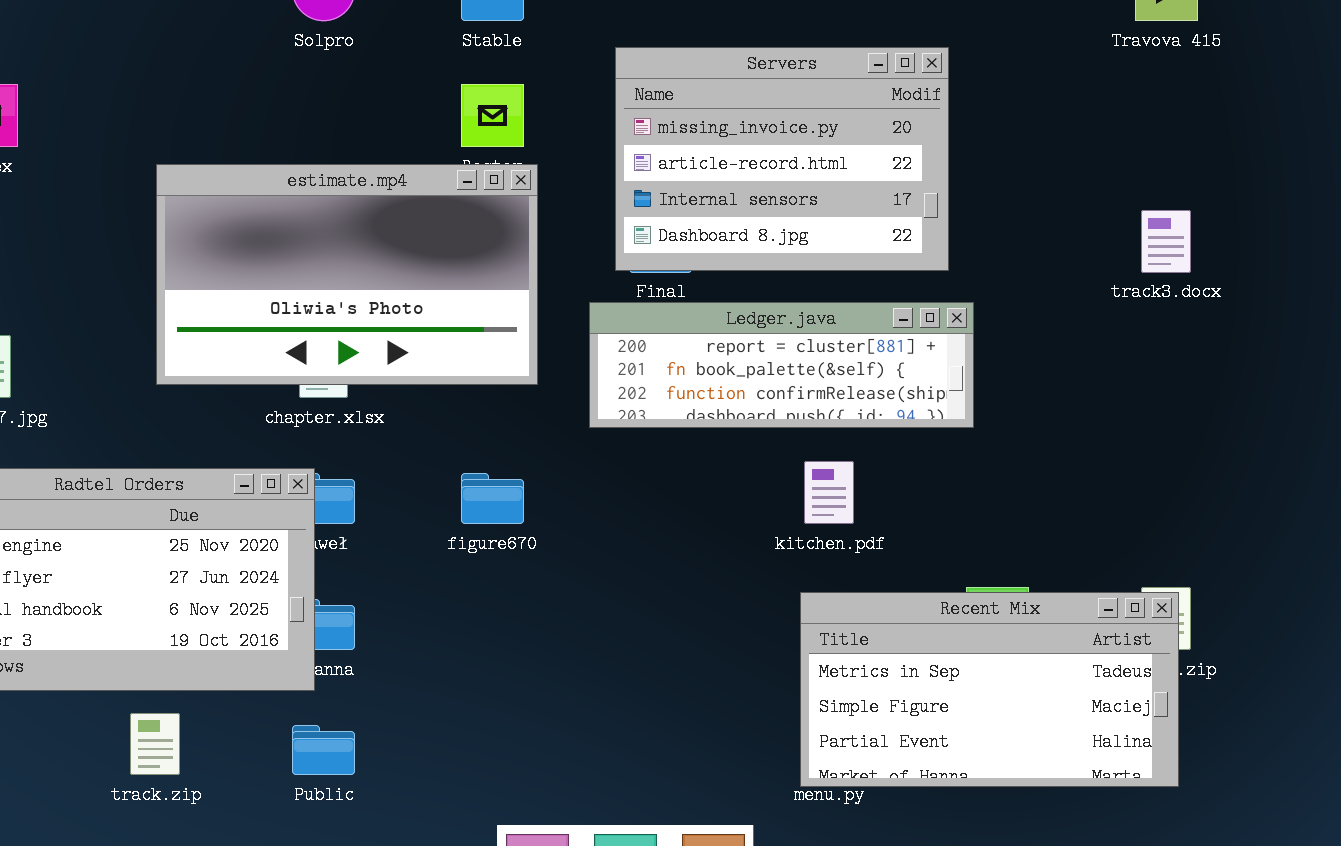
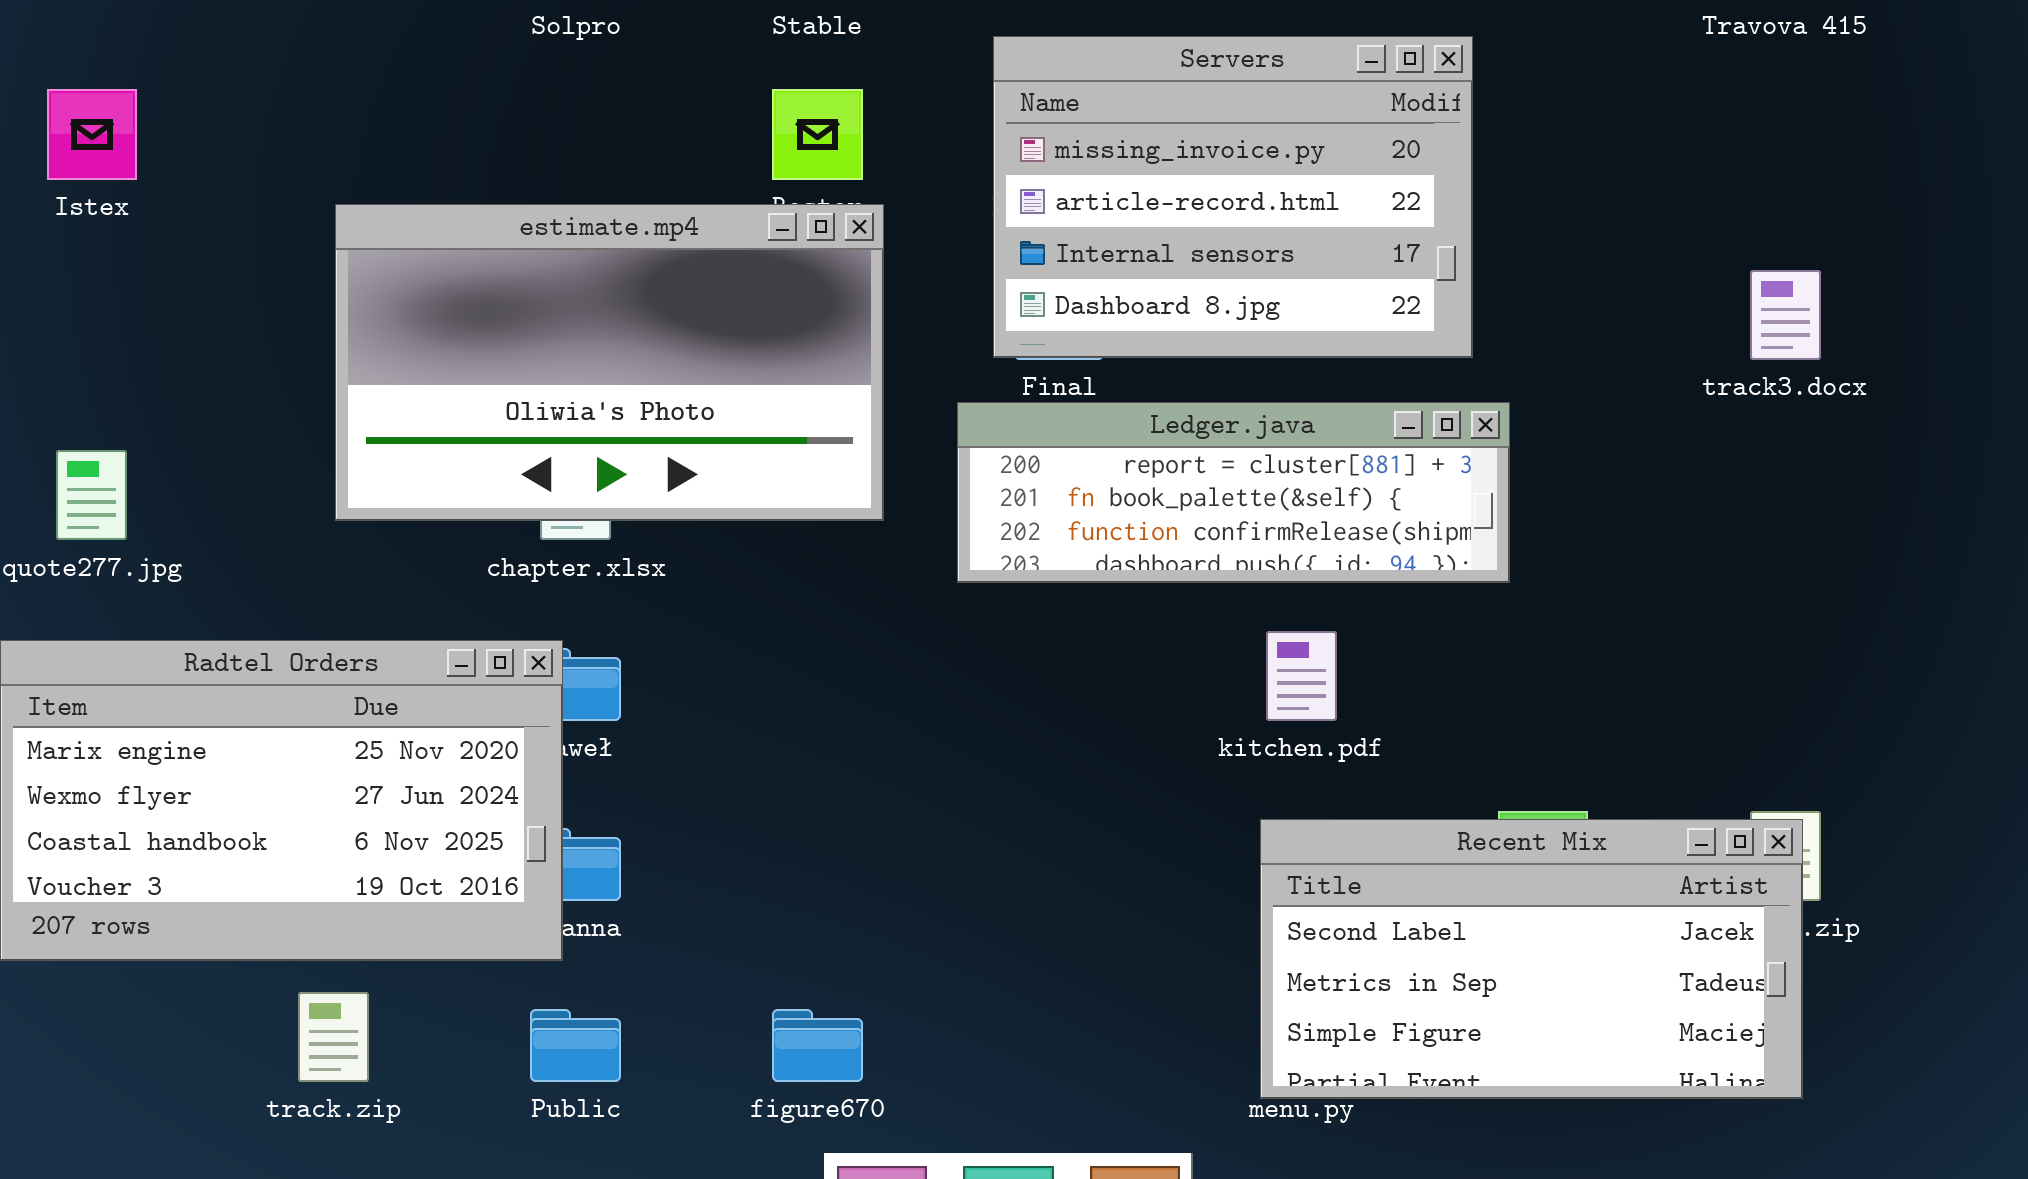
figure670: [461,473,524,524] -> [772,1009,863,1082], moved
Recent Mix: [800,592,1179,787] -> [1260,819,1803,1099], scrolled up 1 row

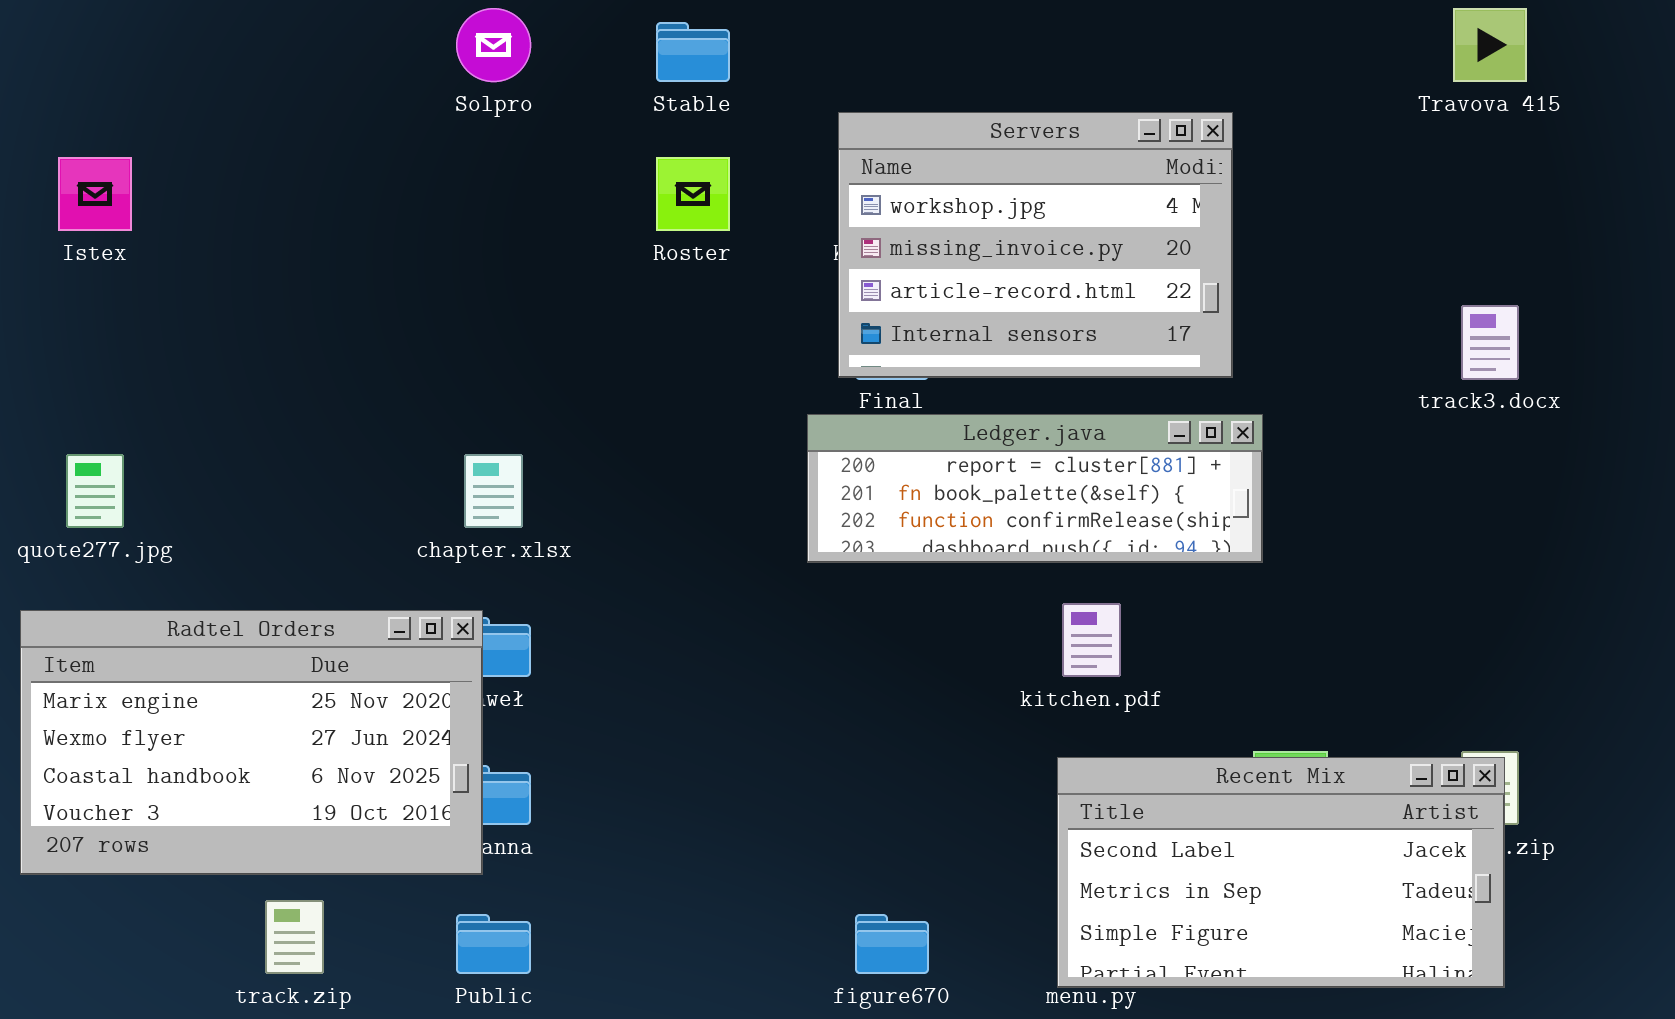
Servers: [993,36,1473,358] -> [838,112,1233,378], scrolled up 1 row
estimate.mp4: [335,204,884,521] -> none, closed
figure670: [772,1009,863,1082] -> [855,914,929,974], moved

